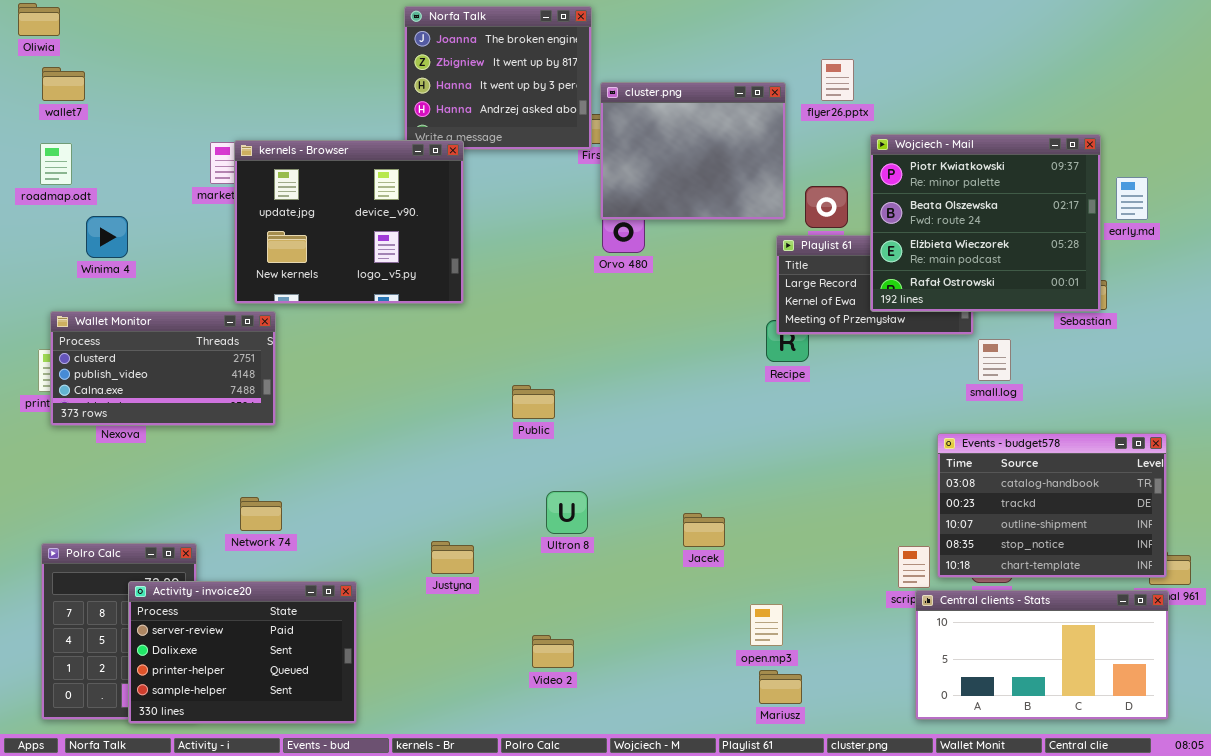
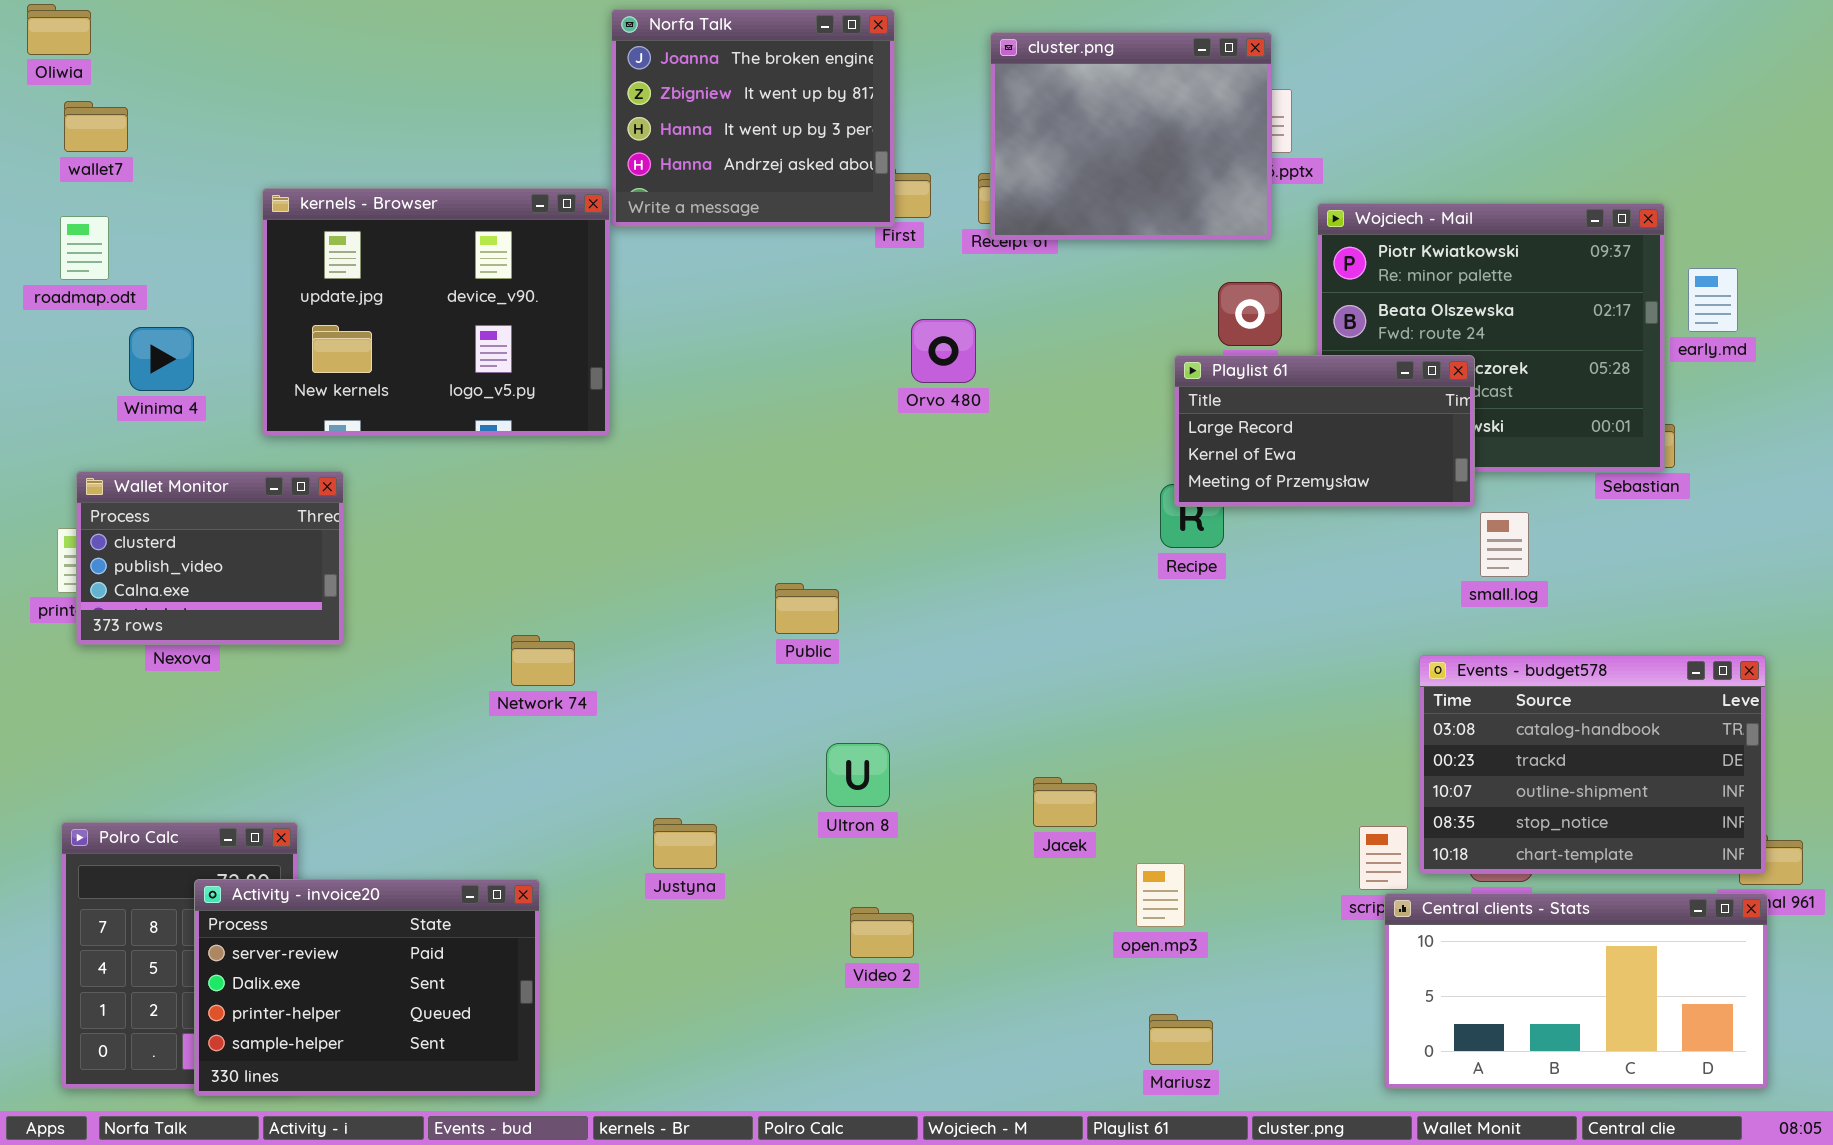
cluster.png: [600,82,786,220] -> [990,32,1272,240], moved
kernels - Browser: [234,140,464,304] -> [262,188,610,436], moved
Playlist 61: [776,235,974,335] -> [1174,355,1475,507], raised
Wallet Monitor: [50,311,276,426] -> [76,471,344,645], resized
Network 74: [240,497,282,531] -> [511,635,575,686], moved
open.mp3: [750,604,783,646] -> [1136,863,1185,927], moved
Video 2: [532,635,574,668] -> [850,907,914,958], moved

